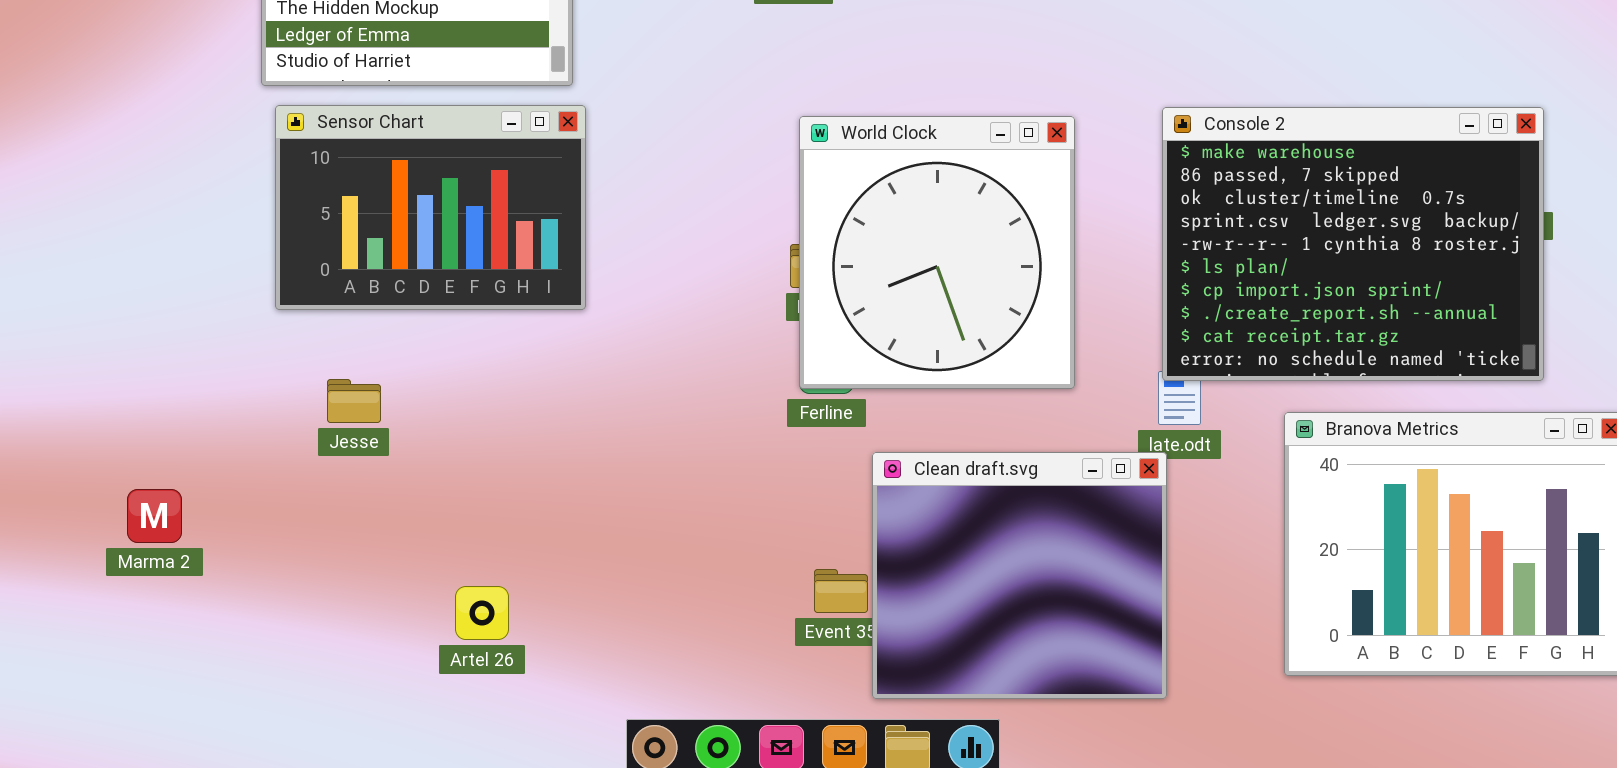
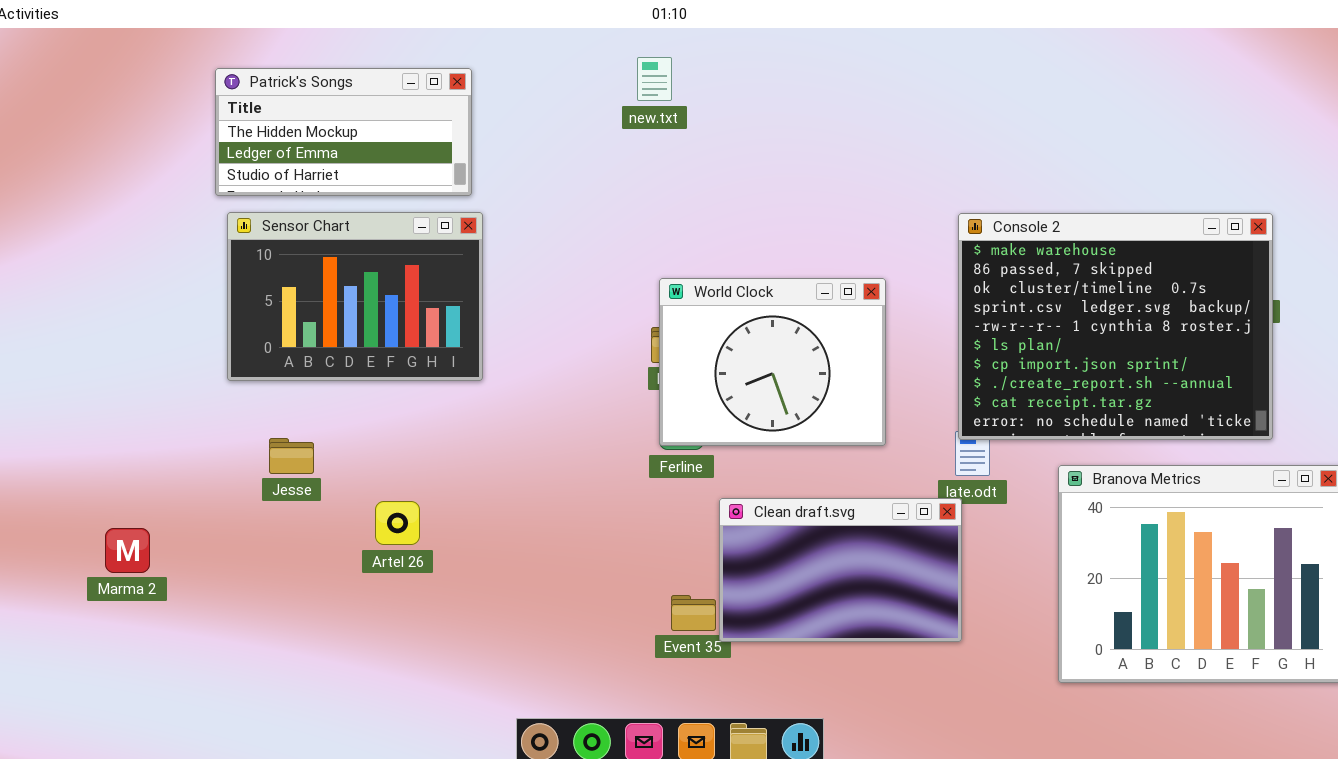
World Clock: [799,116,1075,389] -> [659,278,886,446], resized
Clean draft.svg: [872,452,1167,699] -> [719,498,962,642], resized
Artel 26: [455,586,509,640] -> [375,501,420,545], moved

